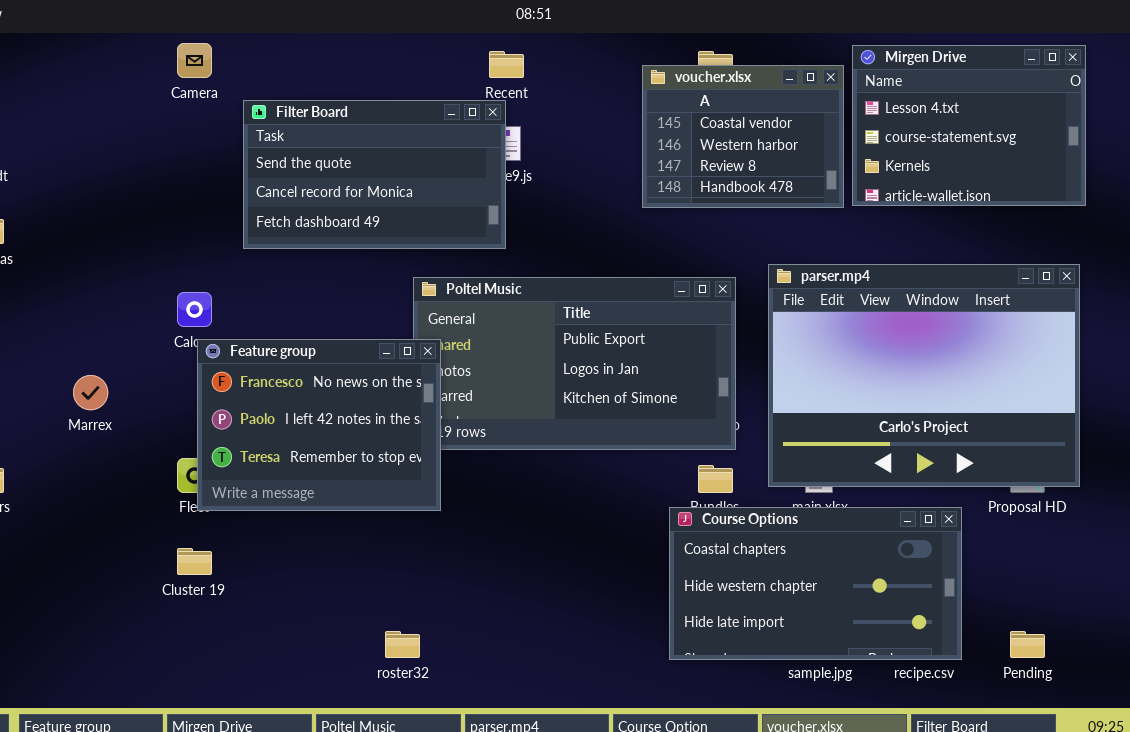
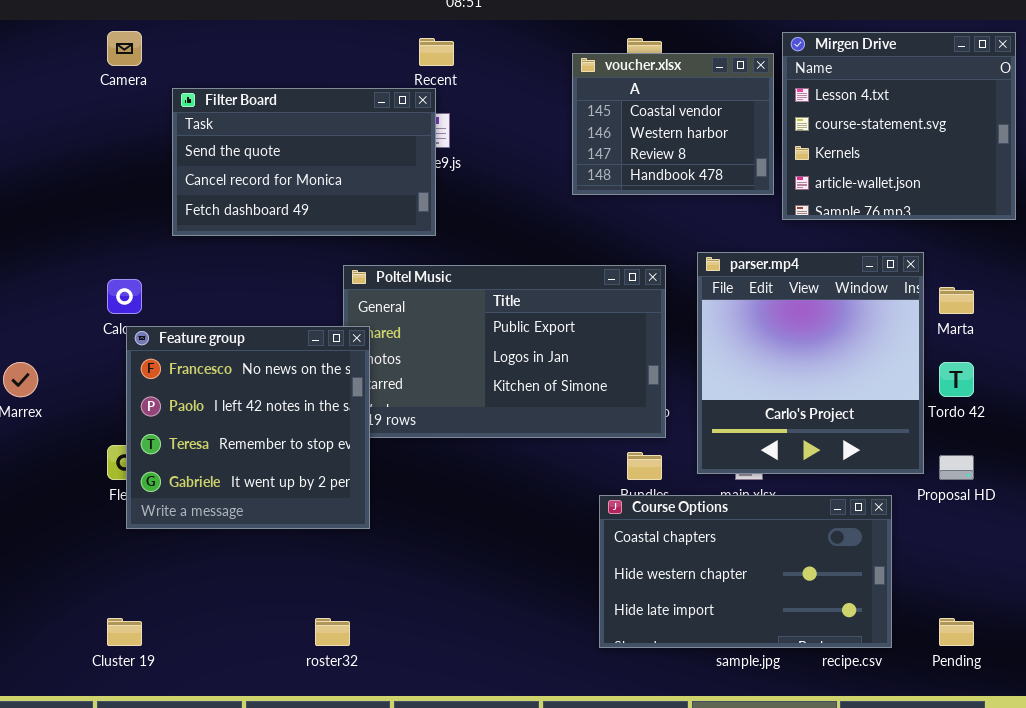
Mirgen Drive: [852,45,1086,206] -> [782,32,1016,220], resized
parser.mp4: [768,264,1080,487] -> [697,252,924,474], resized
Feature group: [197,339,441,511] -> [126,326,370,529], resized
Cluster 19: [177,548,212,575] -> [107,618,142,646], moved

